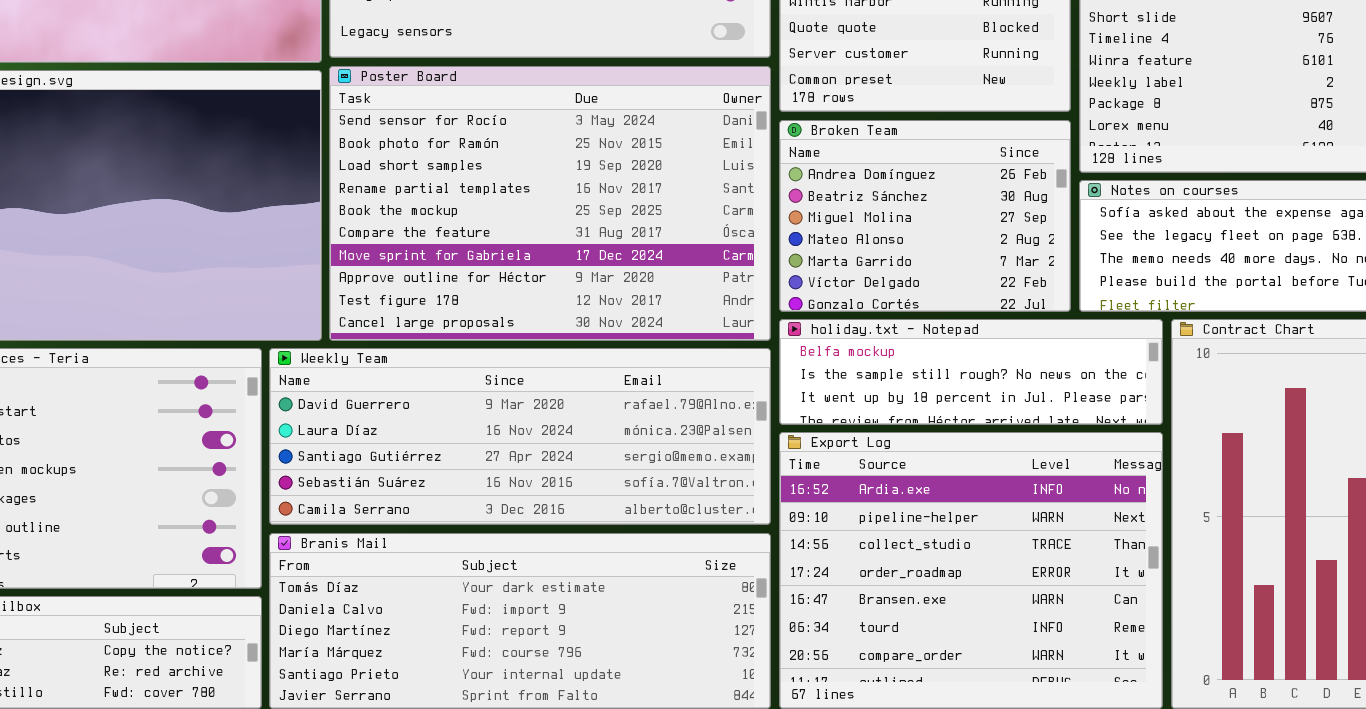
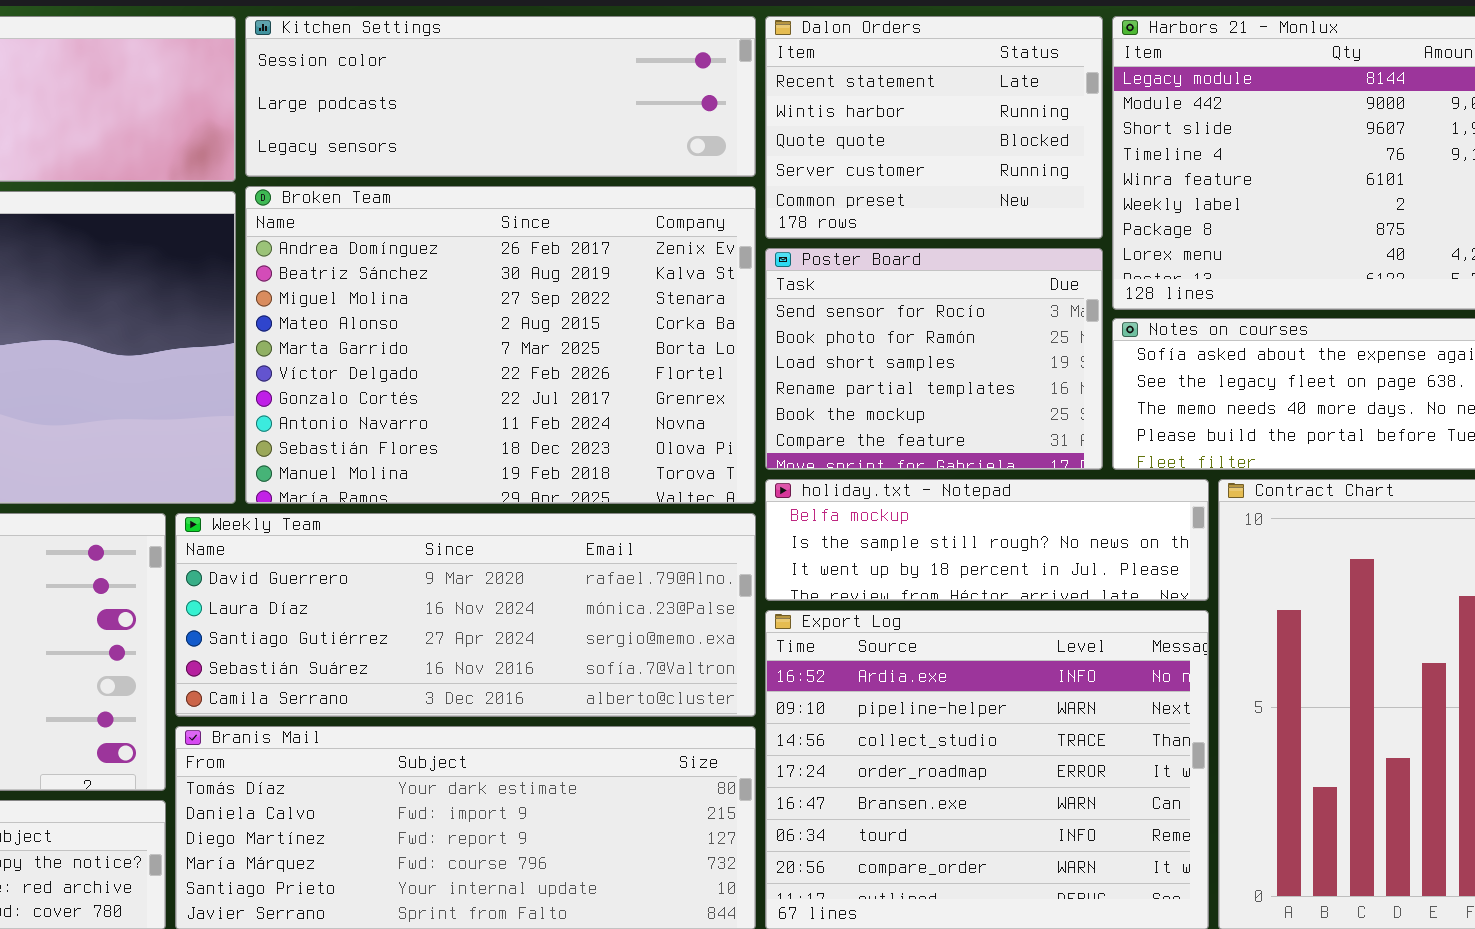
Poster Board: [329,66,771,341] -> [765,248,1103,470], moved, resized
Broken Team: [779,120,1071,312] -> [245,186,756,504], moved, resized

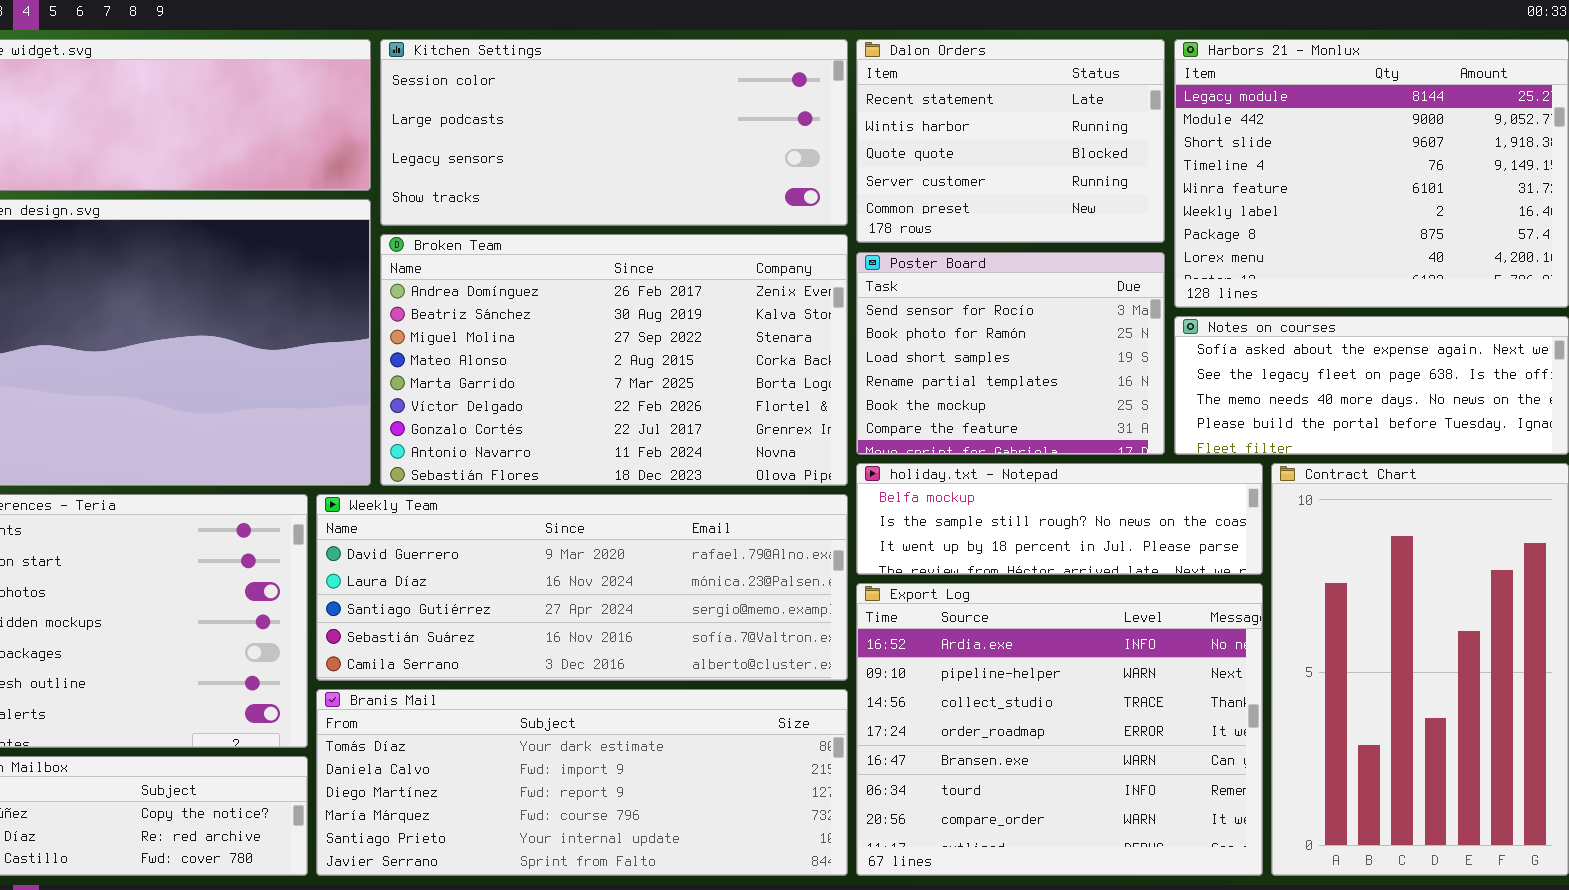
Kitchen Settings: [245,16,756,177] -> [380,39,848,226], resized
Broken Team: [245,186,756,504] -> [380,234,848,486], resized

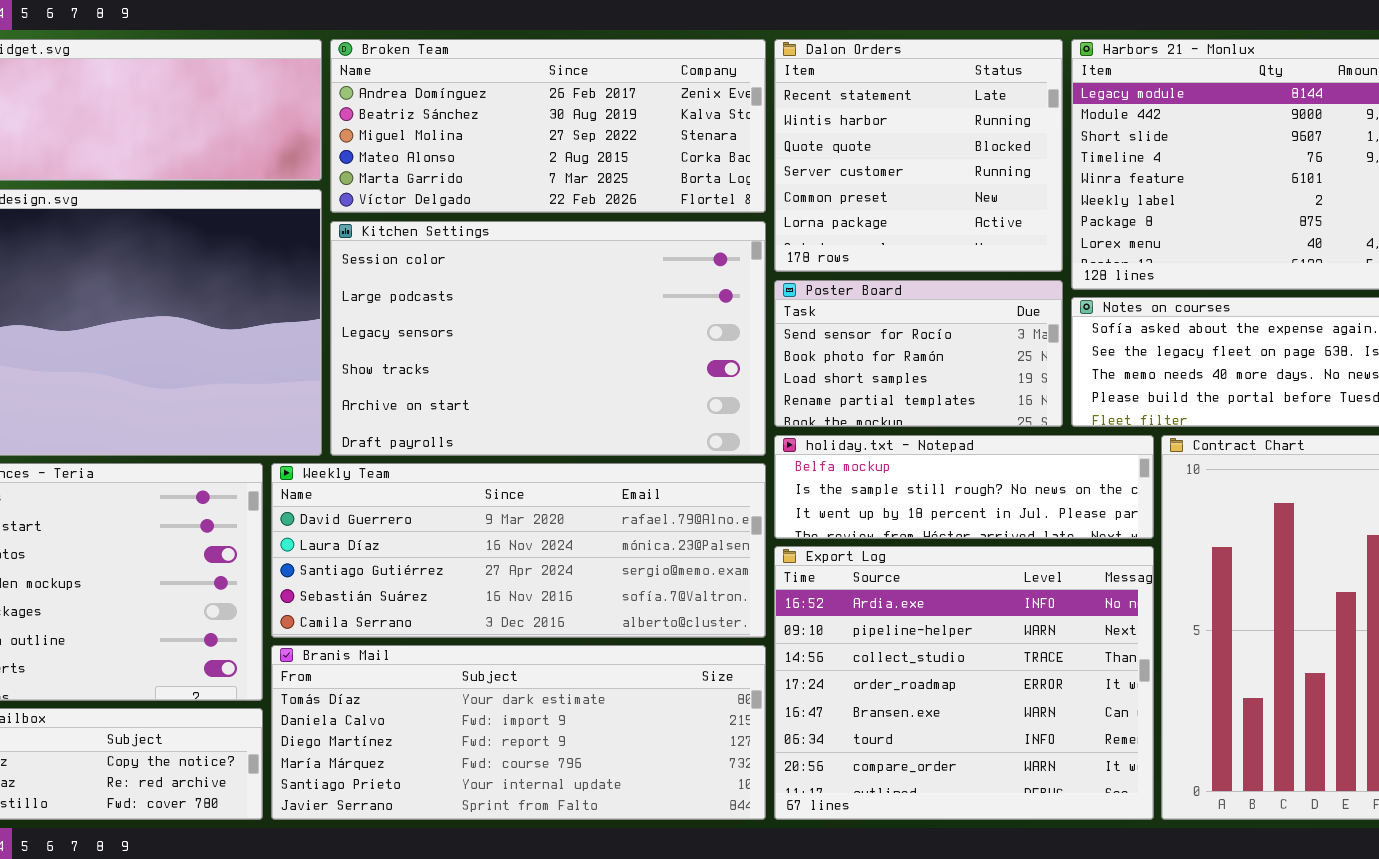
Kitchen Settings: [380,39,848,226] -> [330,221,766,456], moved, resized
Dalon Orders: [856,39,1165,243] -> [774,39,1063,272], resized
Broken Team: [380,234,848,486] -> [330,39,766,213], moved, resized
Poster Board: [856,252,1165,455] -> [774,280,1063,427], resized

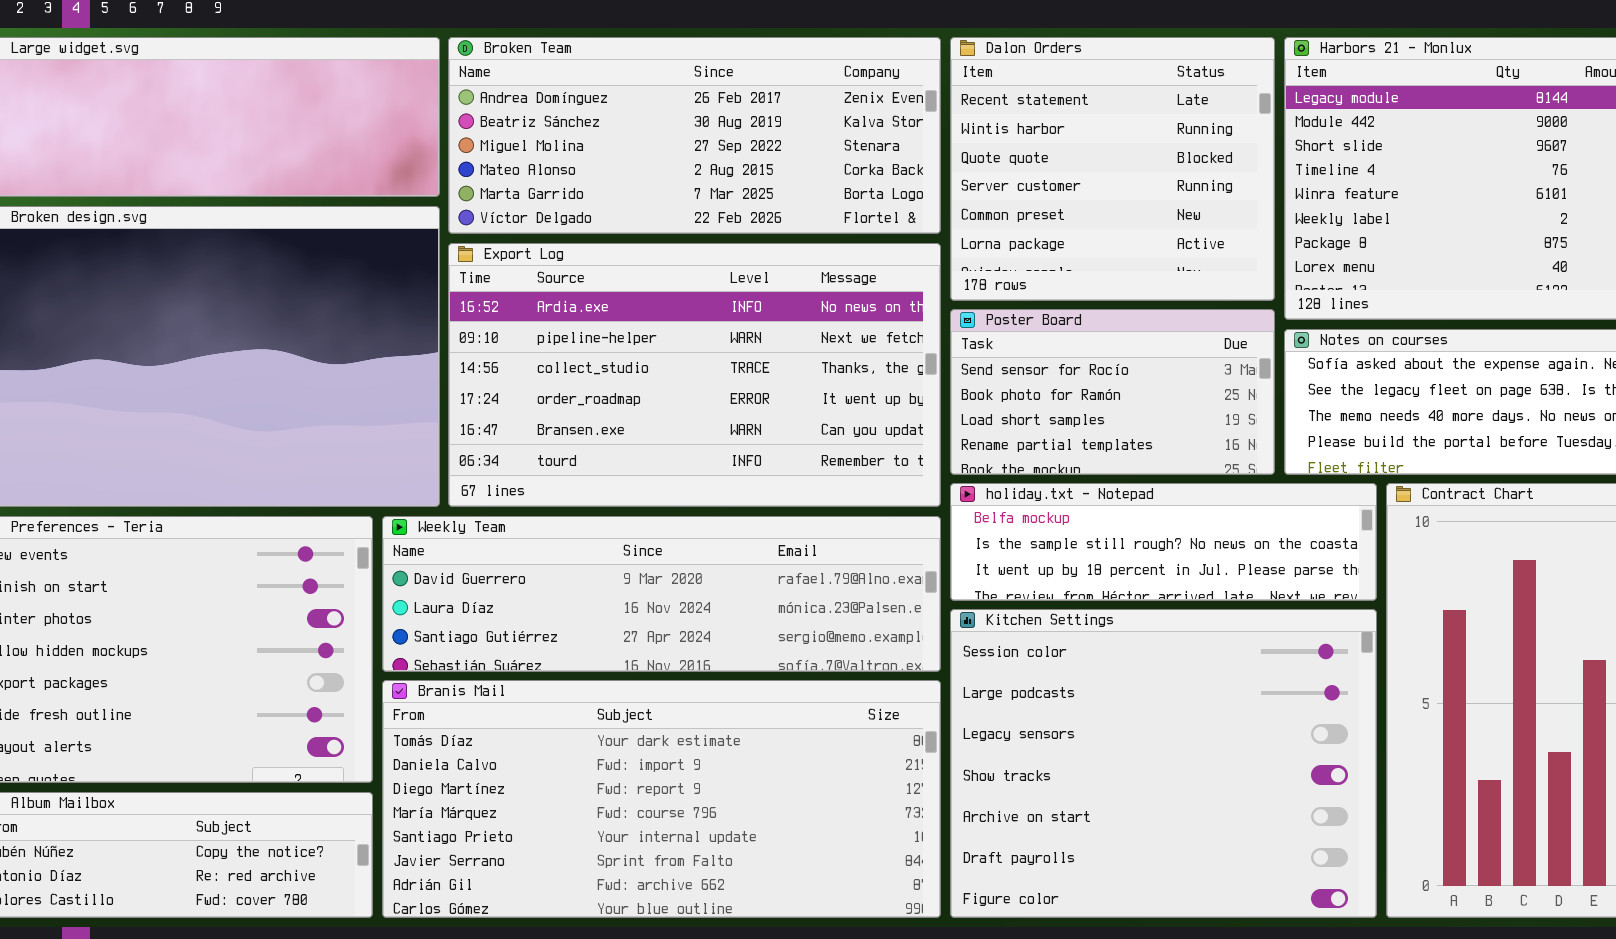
Kitchen Settings: [330,221,766,456] -> [950,609,1377,918], moved, resized
Weekly Team: [271,463,766,638] -> [382,516,941,672], resized
Export Log: [774,546,1154,820] -> [448,243,941,507], moved, resized
Branis Mail: [271,645,766,820] -> [382,680,941,918], resized

